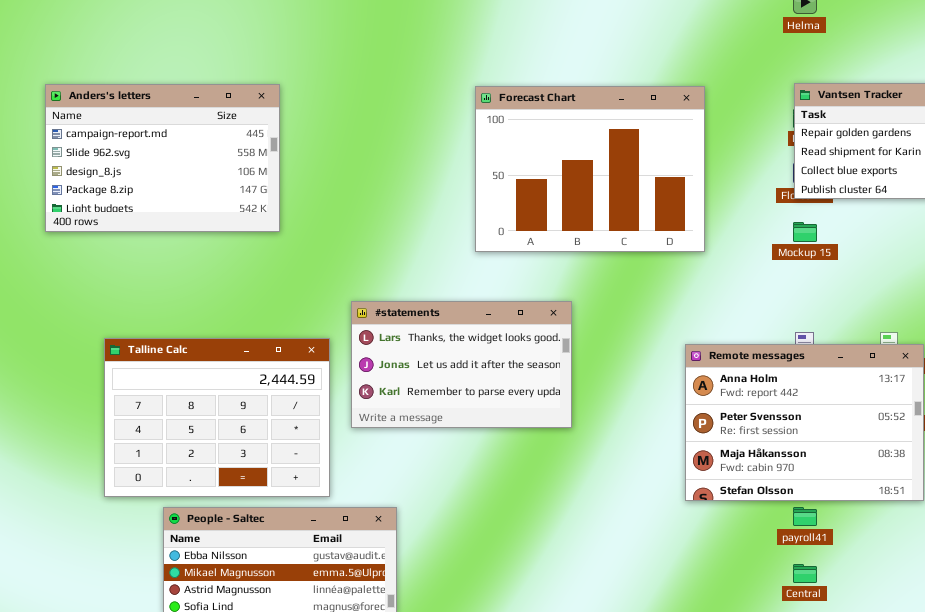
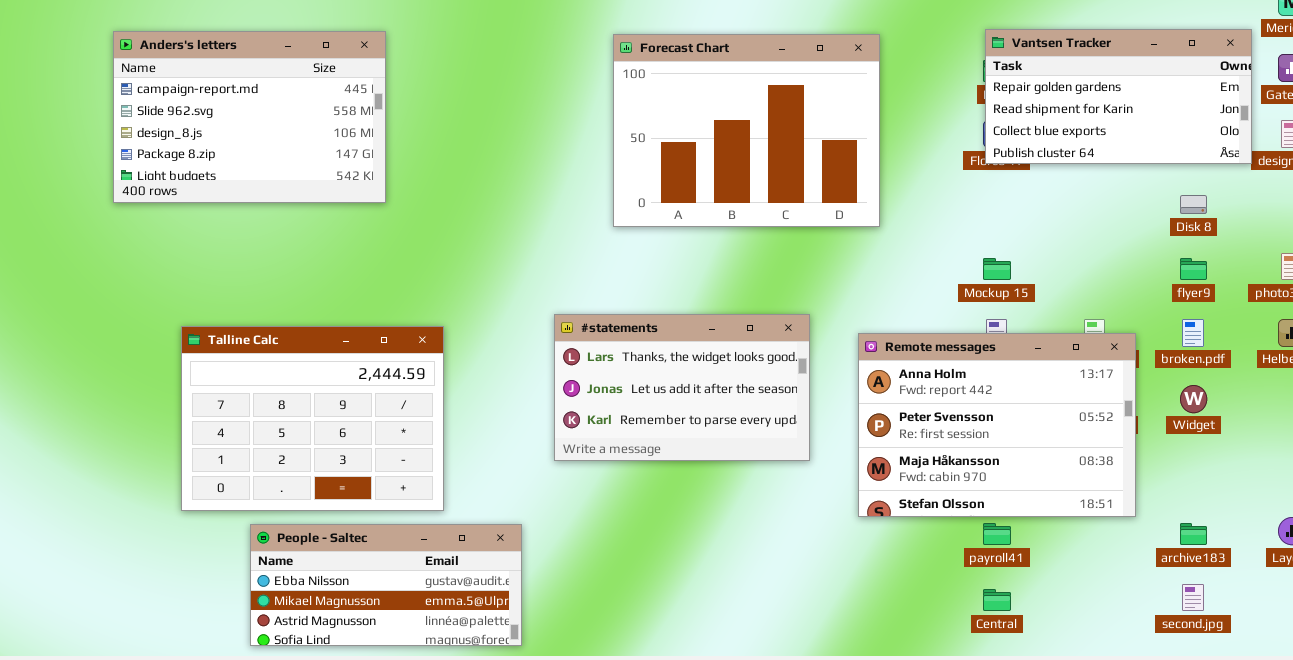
Mockup 15: [793,222,817,242] -> [983,258,1011,280], moved
#statements: [351,301,572,428] -> [554,314,810,461], moved

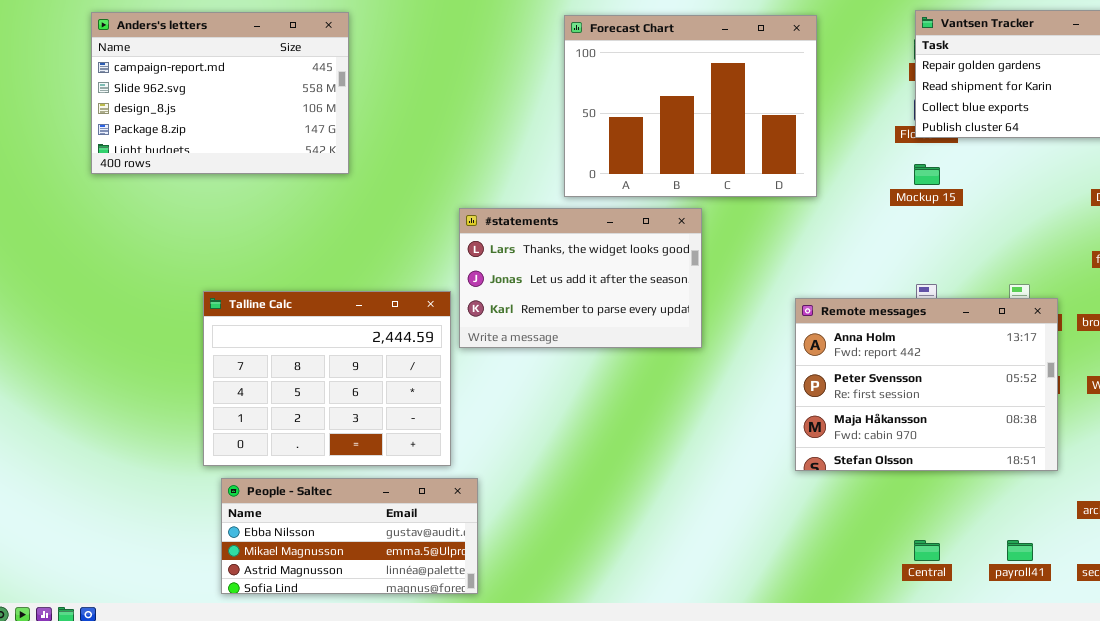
Mockup 15: [983,258,1011,280] -> [914,164,940,185], moved
#statements: [554,314,810,461] -> [459,208,702,348], moved
Talline Calc: [181,326,444,511] -> [203,291,451,466], moved
payroll41: [983,523,1011,545] -> [1007,540,1033,561], moved

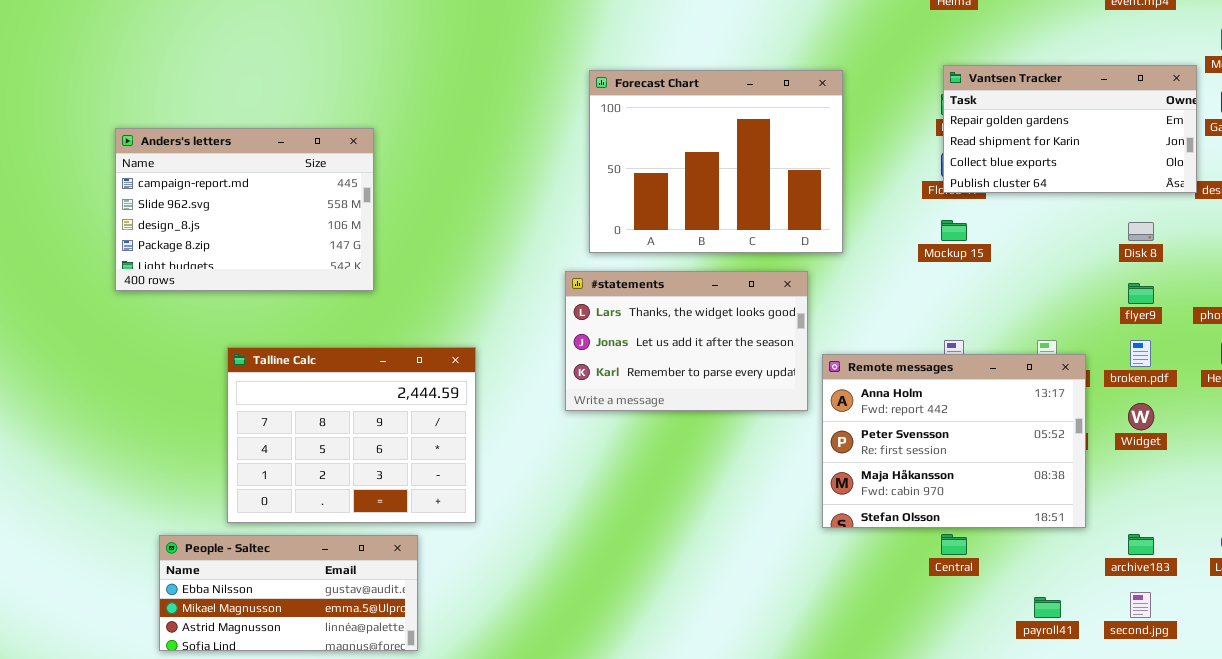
Anders's letters: [91,12,349,174] -> [115,128,374,291], moved
#statements: [459,208,702,348] -> [565,271,808,411], moved
People - Saltec: [221,478,478,594] -> [159,535,418,651], moved
Central: [914,540,940,561] -> [941,534,967,555], moved

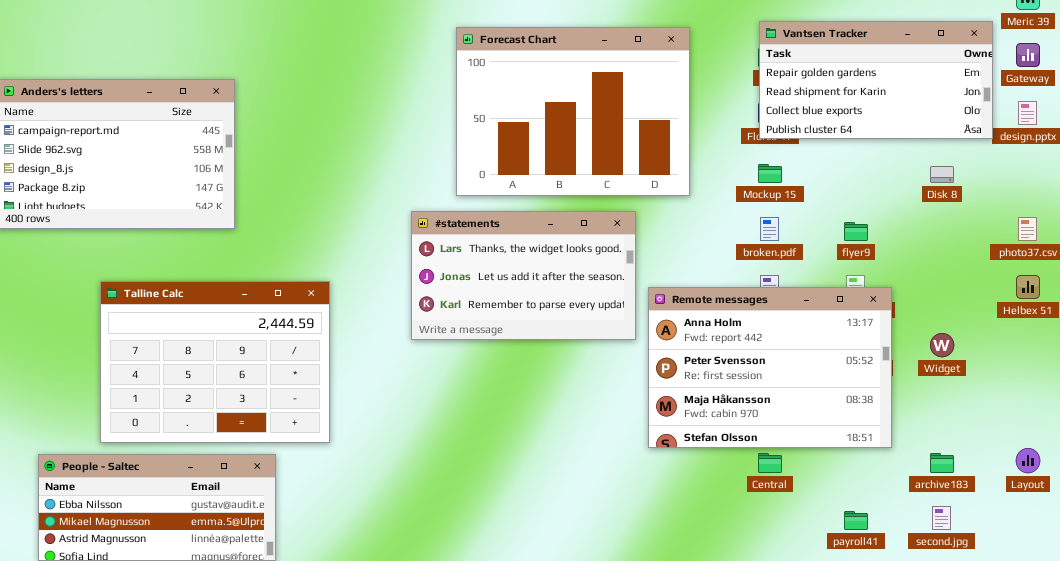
Forecast Chart: [589,70,843,253] -> [456,27,690,196], moved
flyer9: [1128,283,1154,304] -> [844,222,868,241], moved
broken.pdf: [1130,340,1151,367] -> [760,217,779,241], moved

